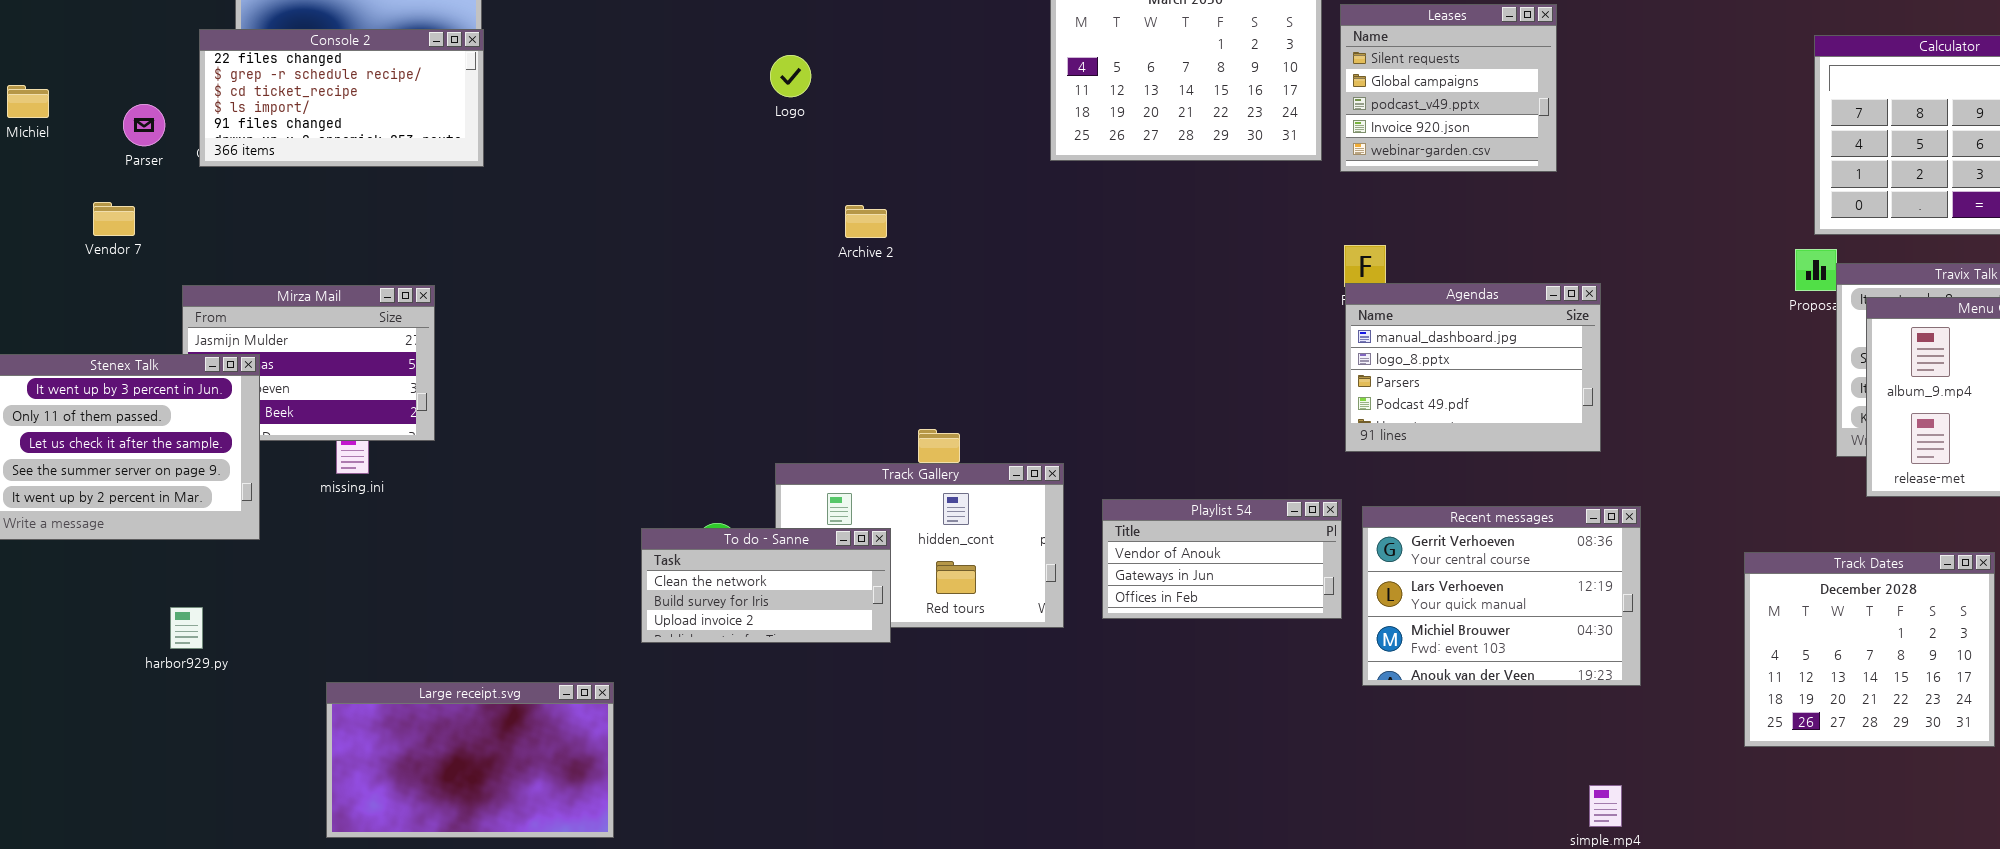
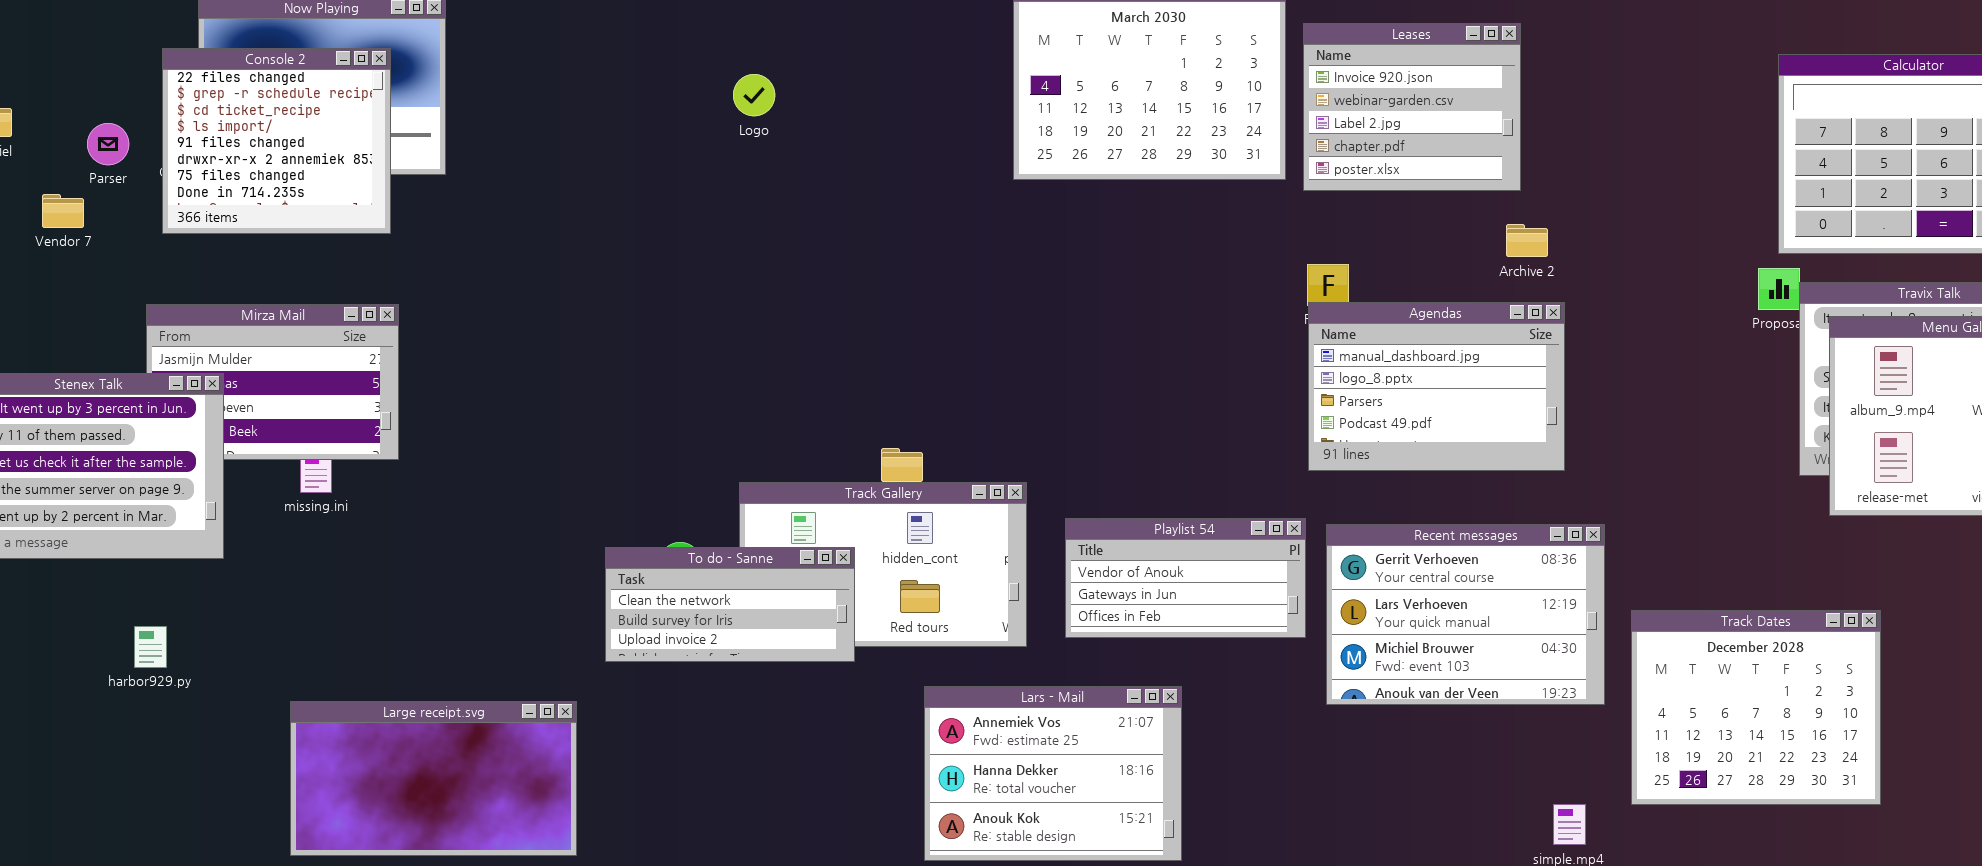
Leases: [1340,4,1557,172] -> [1303,23,1521,191], scrolled down 3 rows
Console 2: [199,29,484,167] -> [162,48,391,234], resized
Vendor 7: [93,202,135,236] -> [42,194,84,228], moved
Archive 2: [845,205,887,238] -> [1506,224,1548,257], moved
Track Dates: [1744,552,1995,747] -> [1631,610,1881,805], moved
Lars - Mail: none -> [924,686,1182,861], opened

